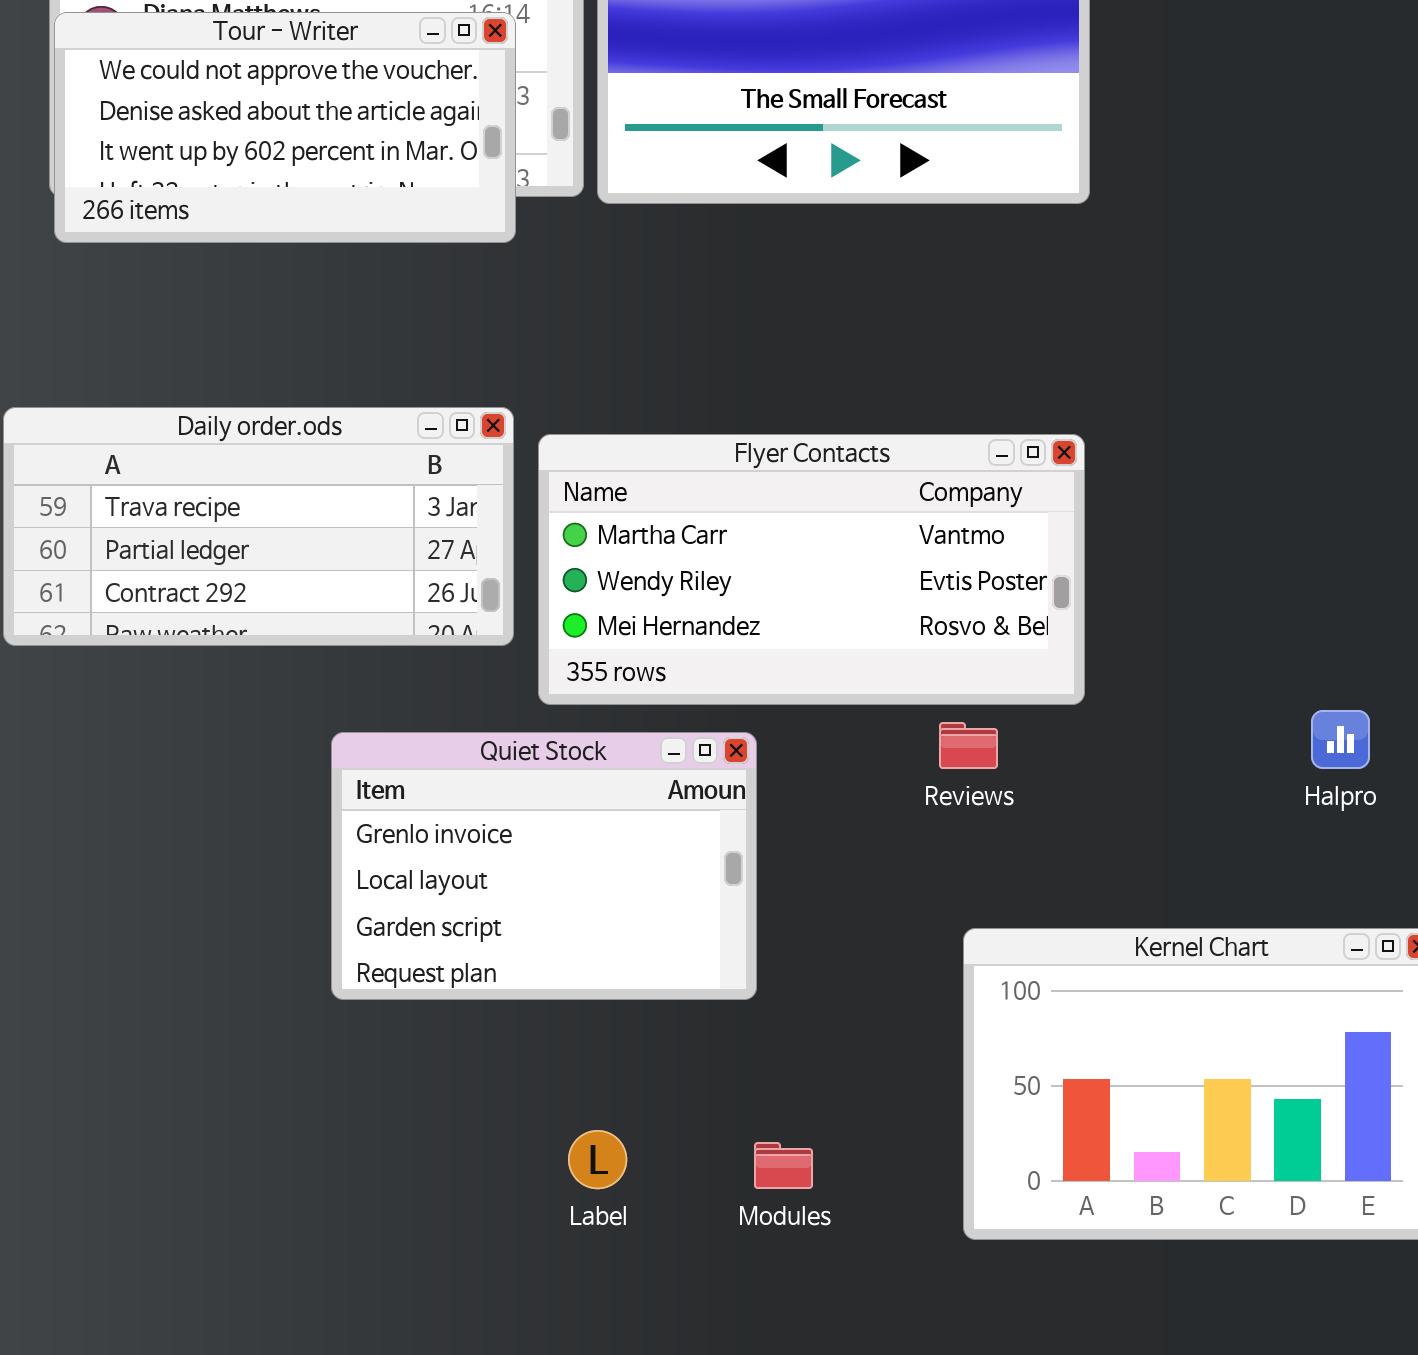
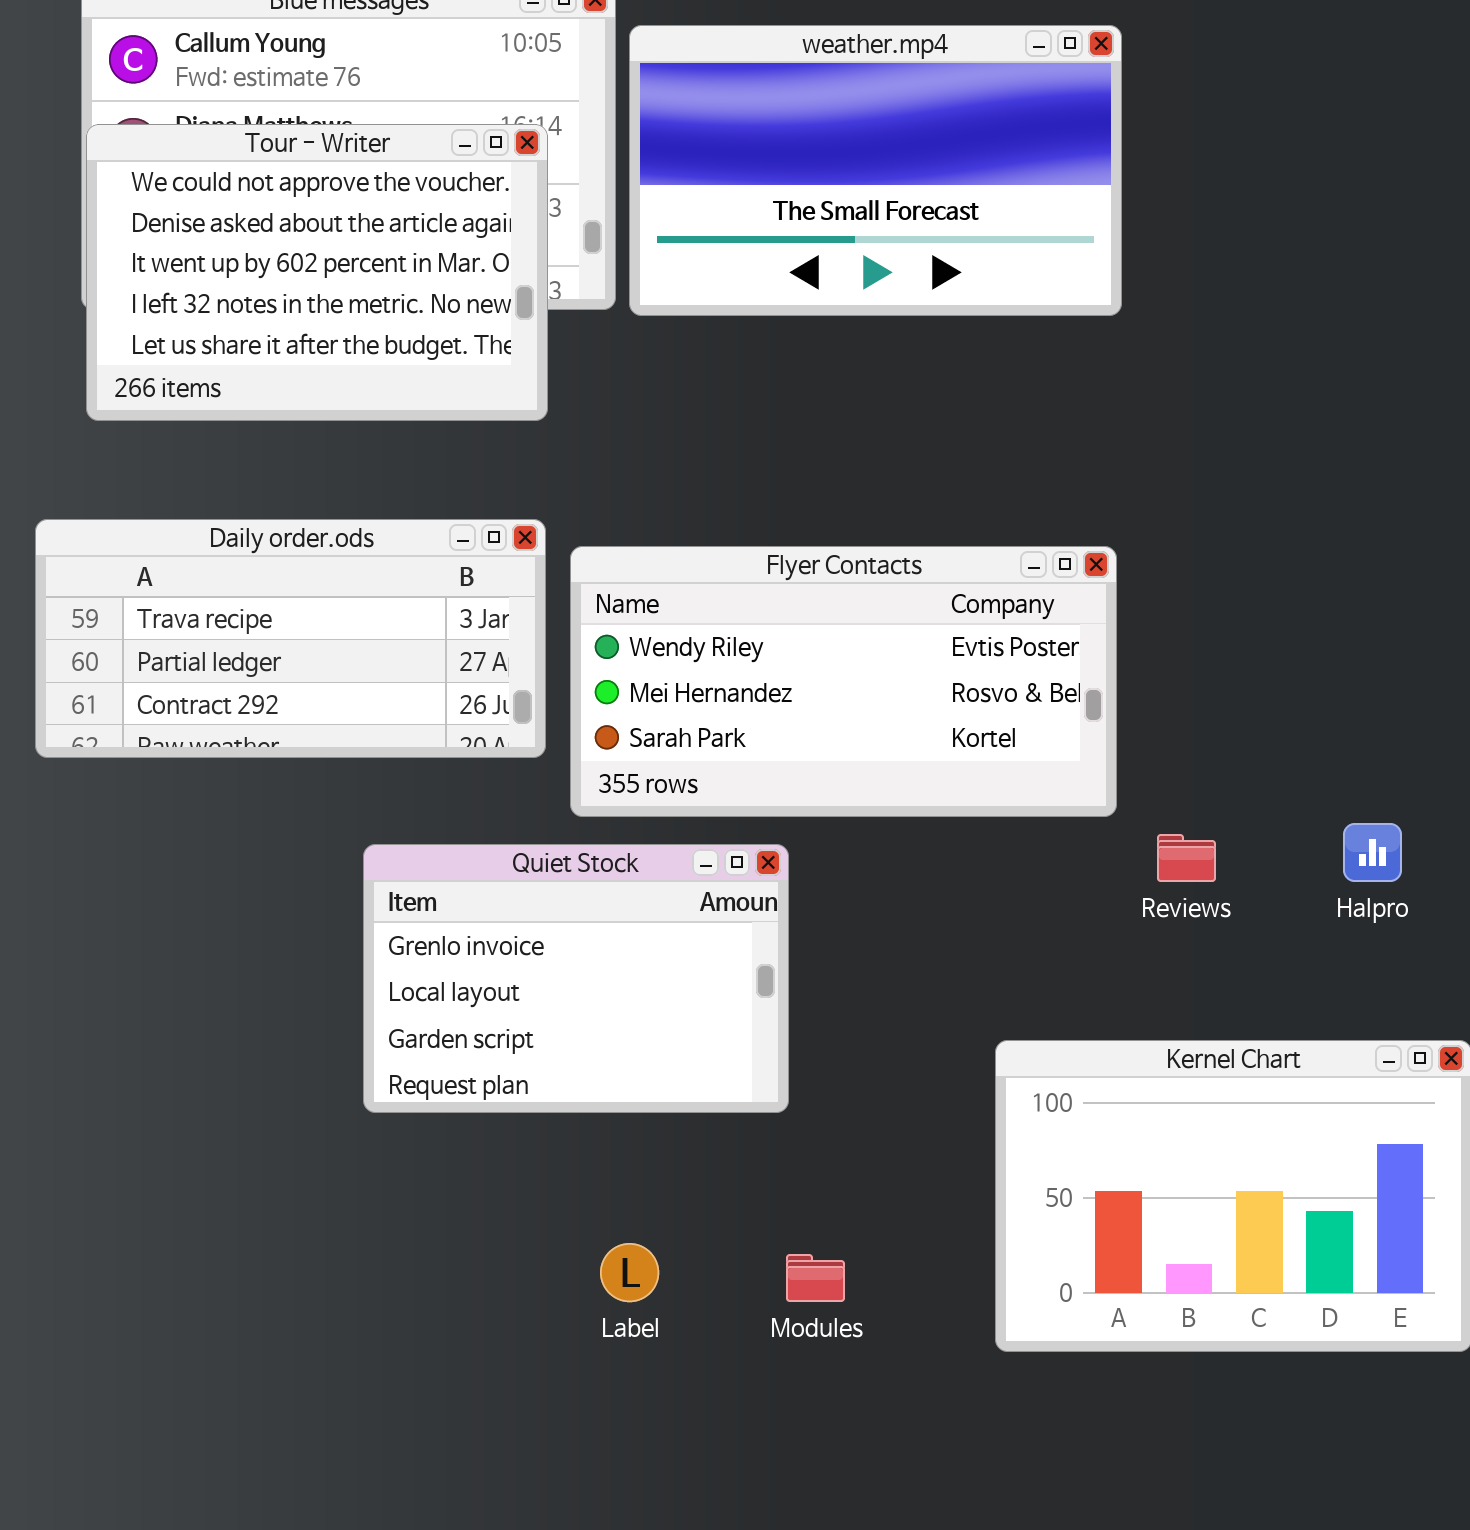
Tour - Writer: [54,12,516,243] -> [86,124,548,421], resized
Flyer Contacts: [538,434,1085,705] -> [570,546,1117,817], scrolled down 1 row
Reviews: [939,722,998,769] -> [1157,834,1216,882], moved

